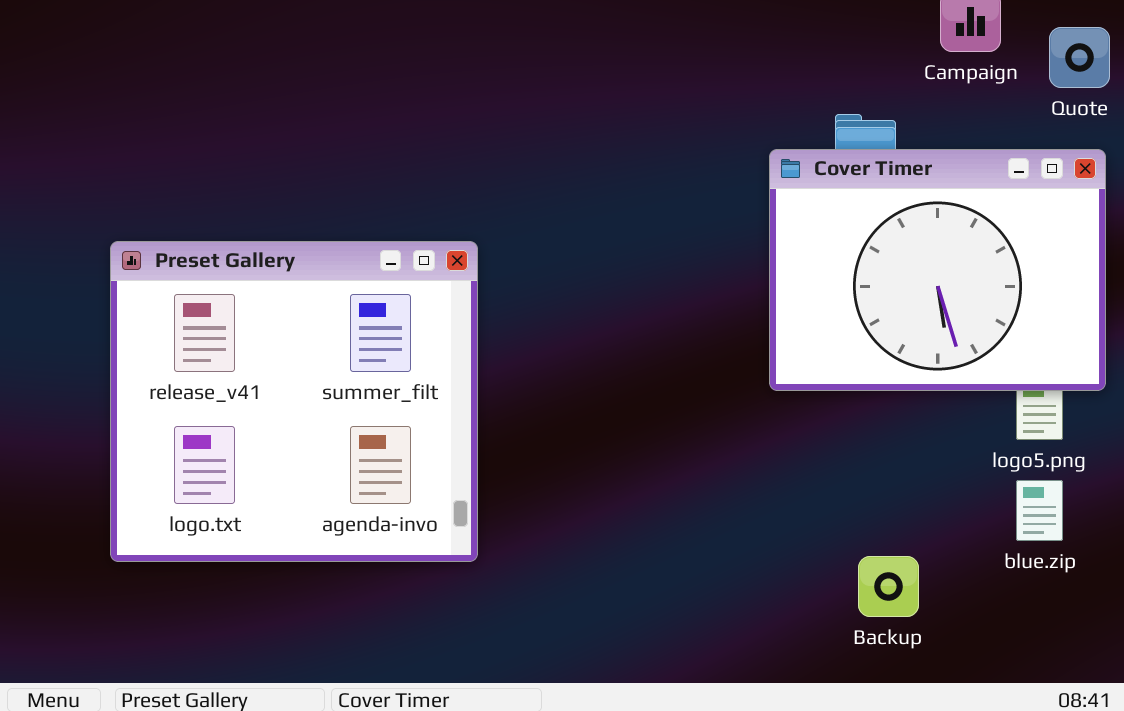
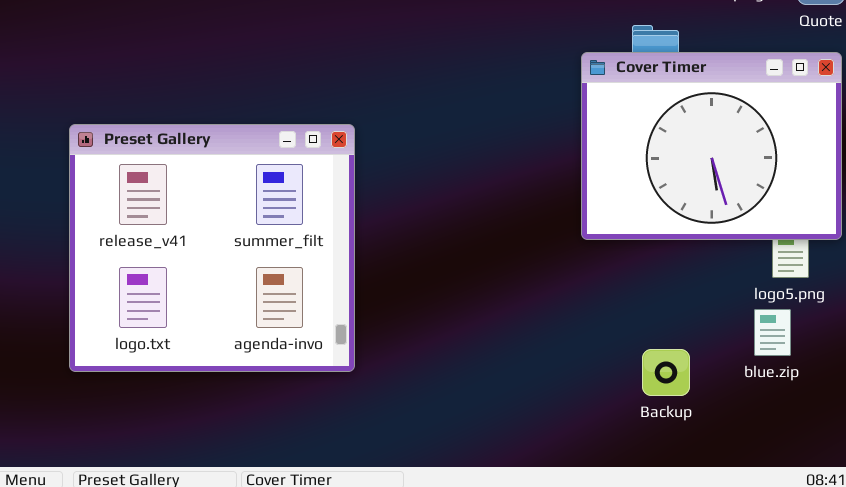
blue.zip: [1016,480,1063,541] -> [754,309,791,356], moved
Backup: [858,556,919,617] -> [642,349,690,396], moved

